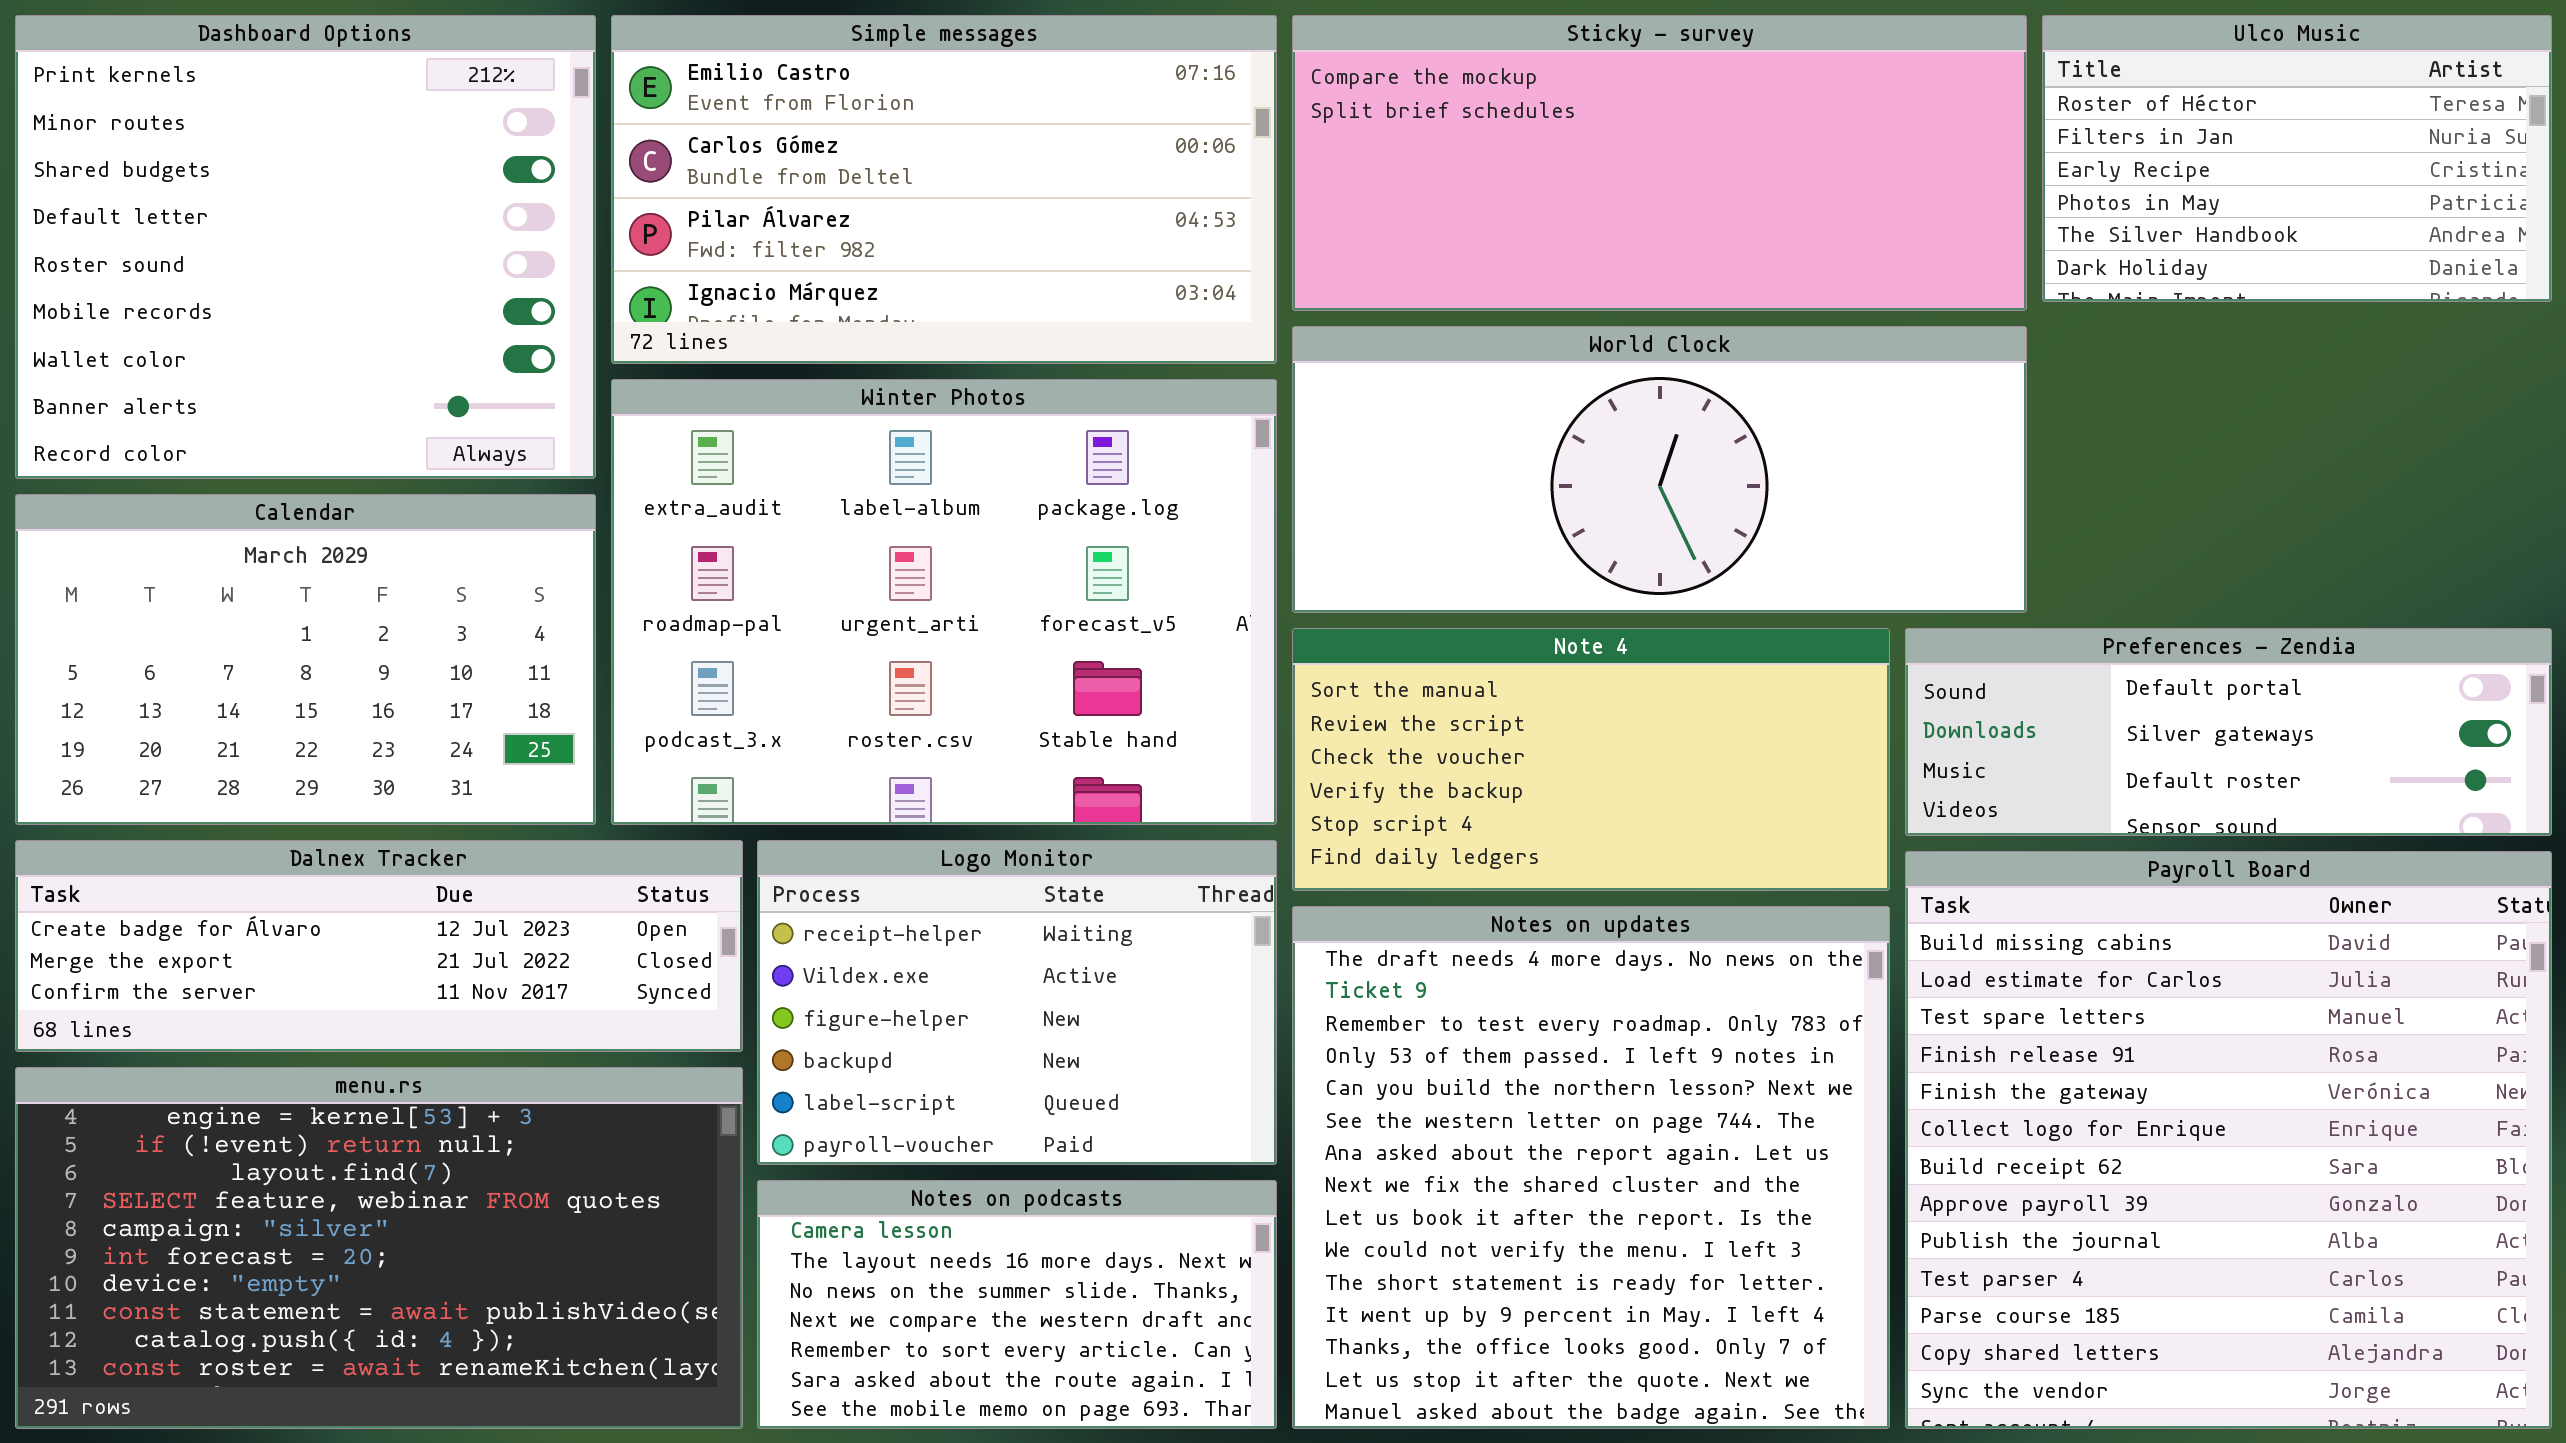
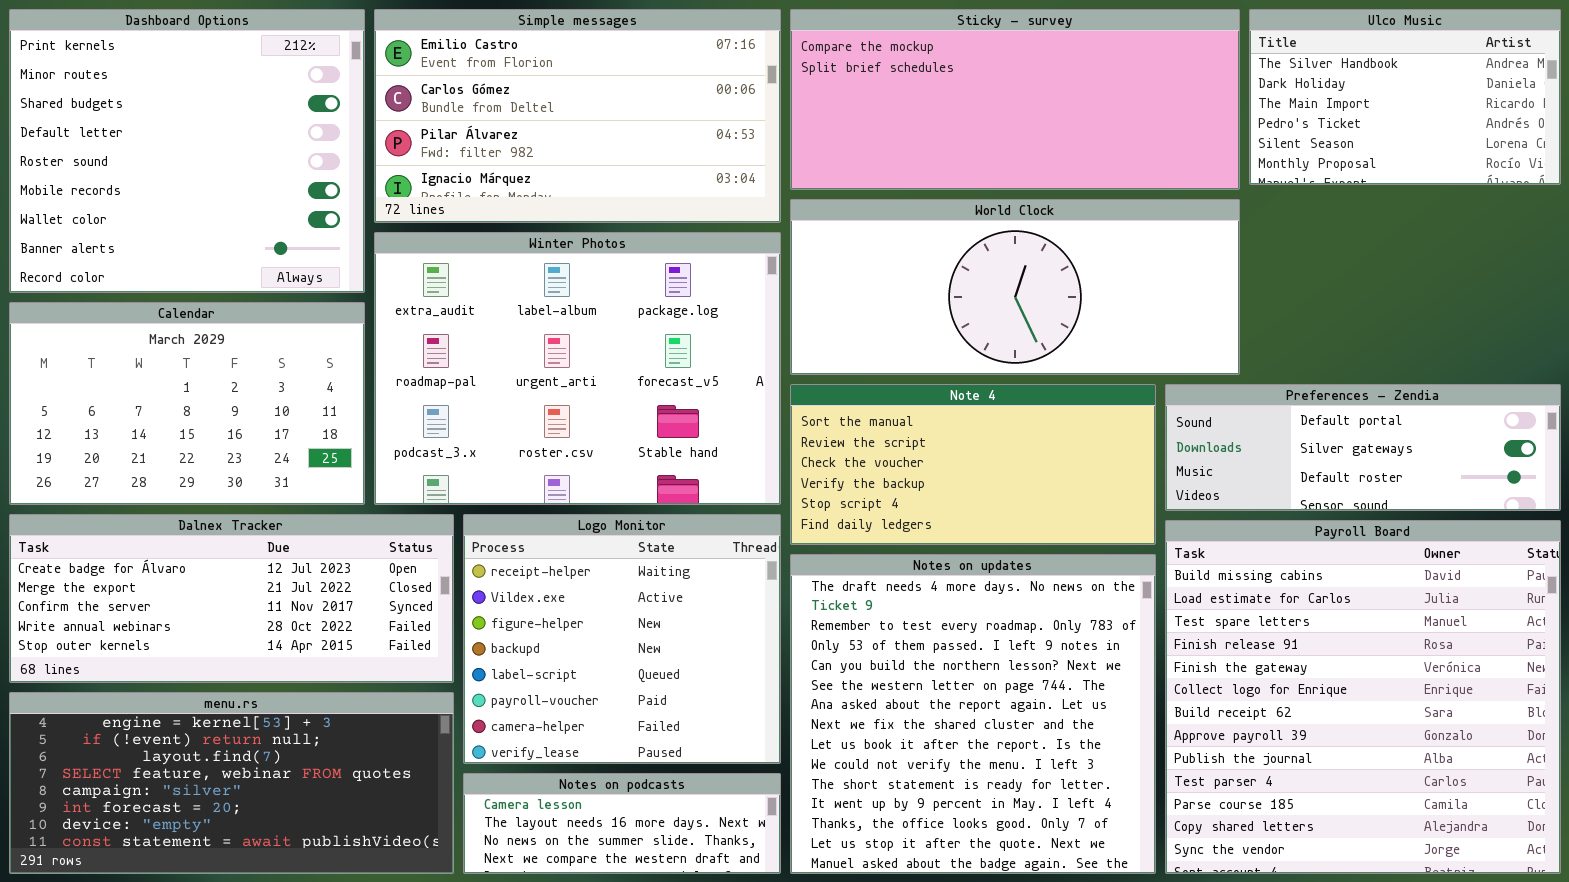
Ulco Music: [2042,15,2552,302] -> [1249,9,1561,185], scrolled down 4 rows
Dalnex Tracker: [15,840,743,1052] -> [9,514,454,683], resized
Logo Monitor: [757,840,1277,1165] -> [463,514,781,764], resized
menu.rs: [15,1067,743,1429] -> [9,692,454,874], resized
Notes on podcasts: [757,1180,1277,1429] -> [463,773,781,874], resized

